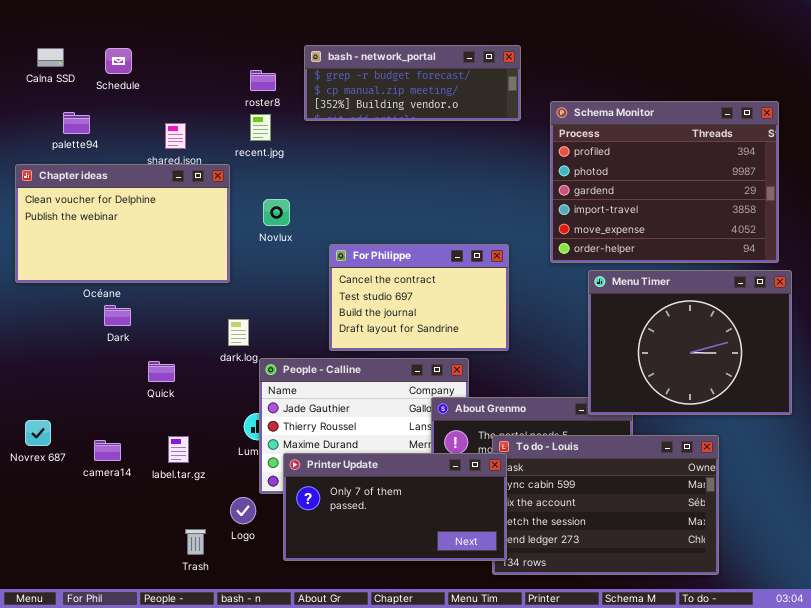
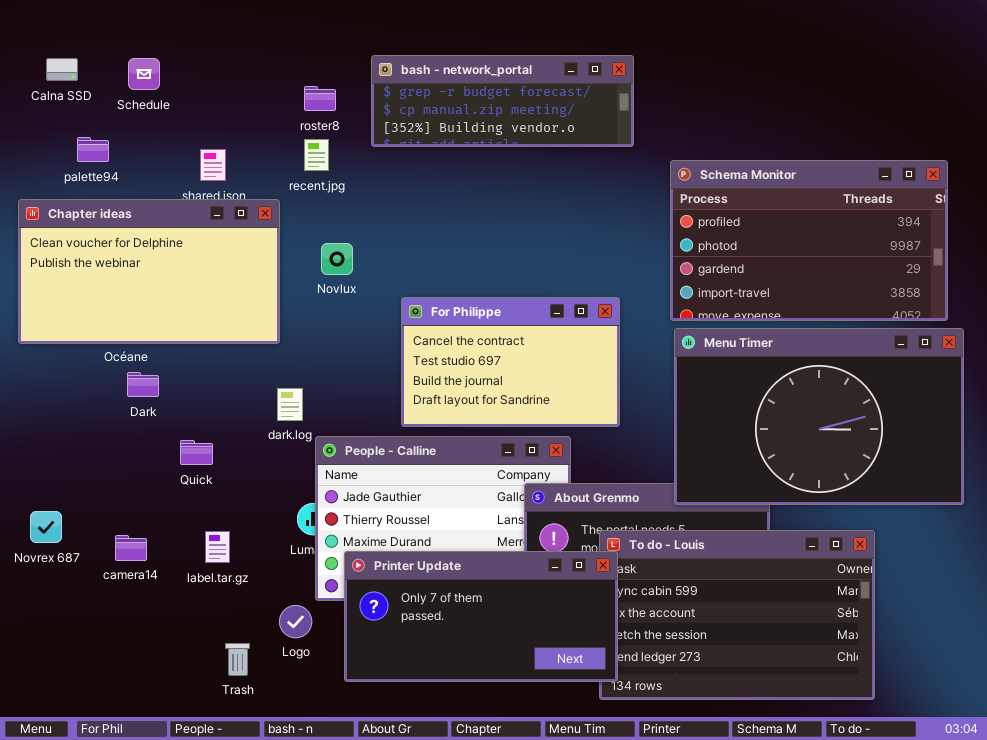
Schema Monitor: [550,101,779,263] -> [670,160,948,321], resized
Menu Timer: [588,270,792,415] -> [674,328,964,505], resized

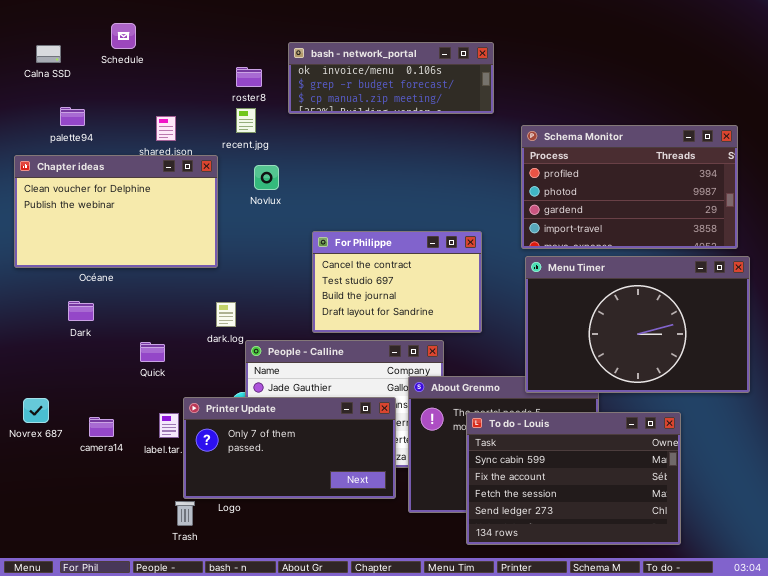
bash - network_portal: [371,55,634,147] -> [288,42,494,114], scrolled up 1 row
Schedule: [128,58,160,90] -> [111,23,136,49], moved
Novlux: [321,243,353,275] -> [254,165,279,190], moved
Dark: [127,372,159,397] -> [68,301,94,321], moved
Printer Update: [344,551,618,682] -> [183,397,396,499], moved

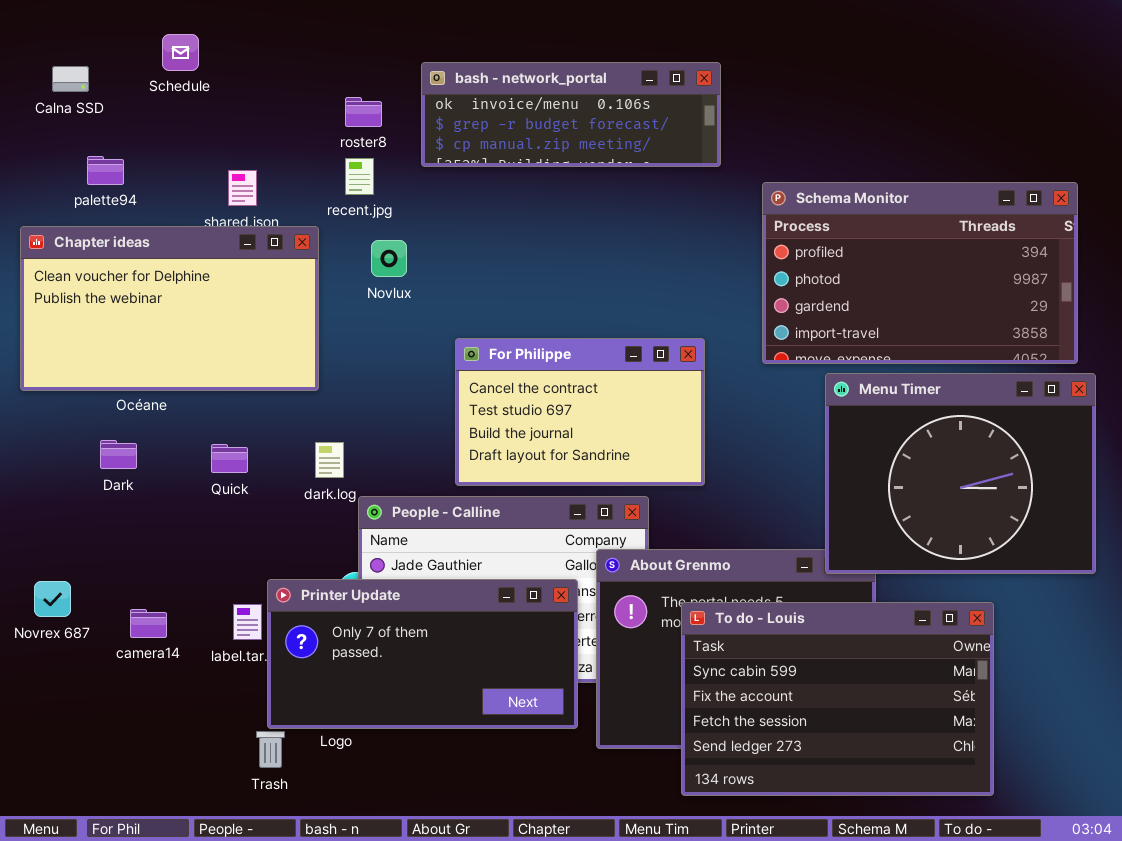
Menu Timer: [525,256,750,393] -> [825,373,1096,574], resized
Quick: [140,342,165,362] -> [211,444,248,473], moved

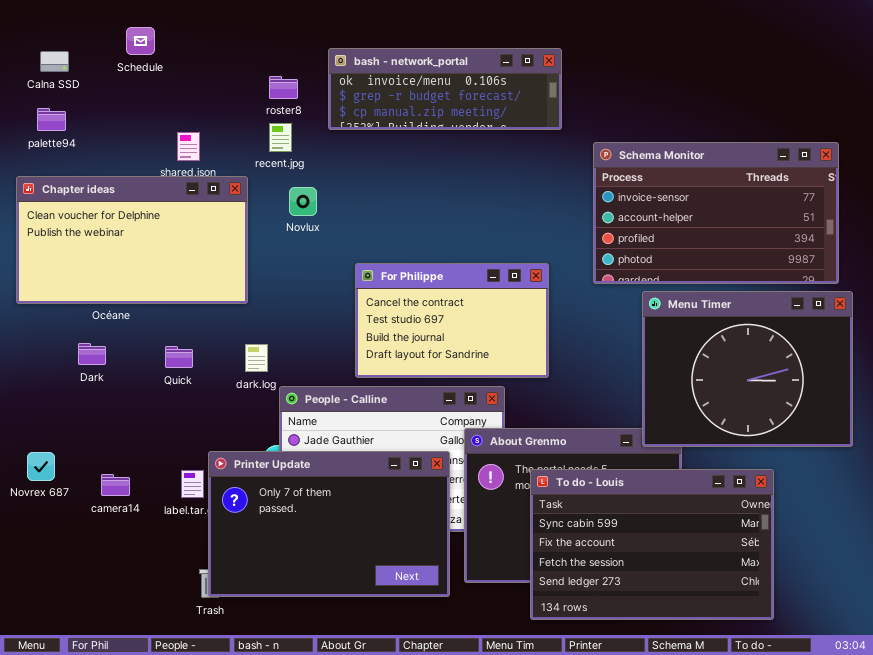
palette94: [87,156,124,185] -> [37,108,66,131], moved
Schema Monitor: [762,182,1078,364] -> [593,142,839,284], scrolled up 2 rows
Printer Update: [267,579,578,729] -> [208,451,450,597], resized

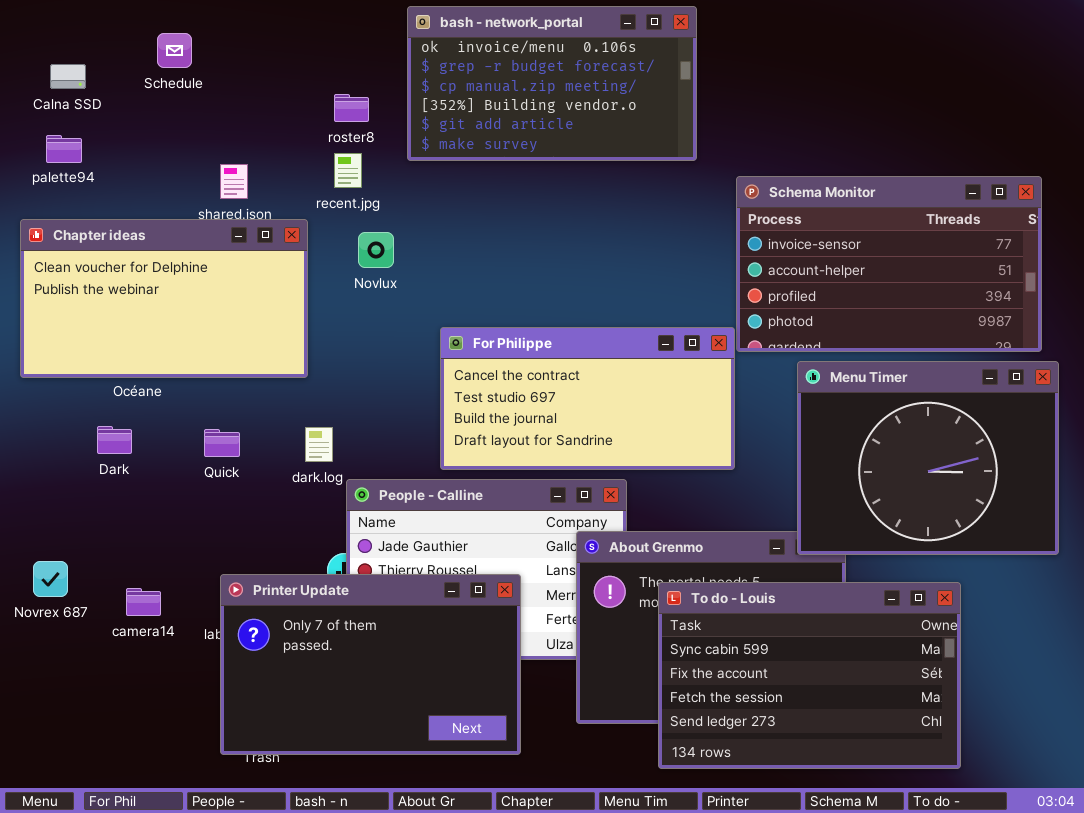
bash - network_portal: [328,48,562,130] -> [407,6,697,161], resized
For Philippe: [355,263,549,378] -> [440,327,735,470], resized
Printer Update: [208,451,450,597] -> [220,574,521,755], moved

